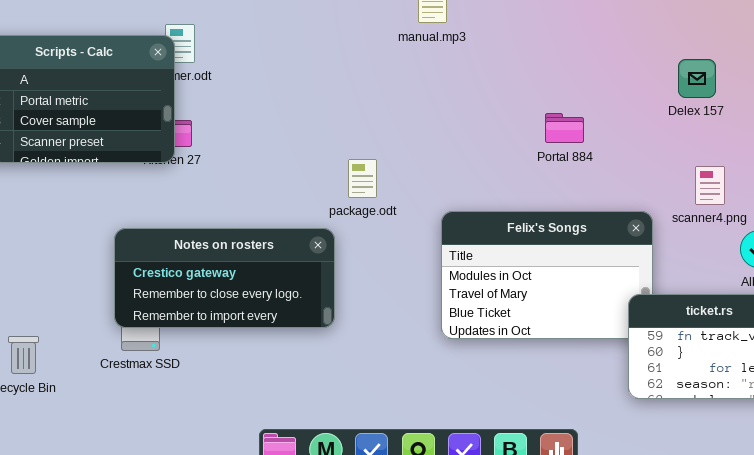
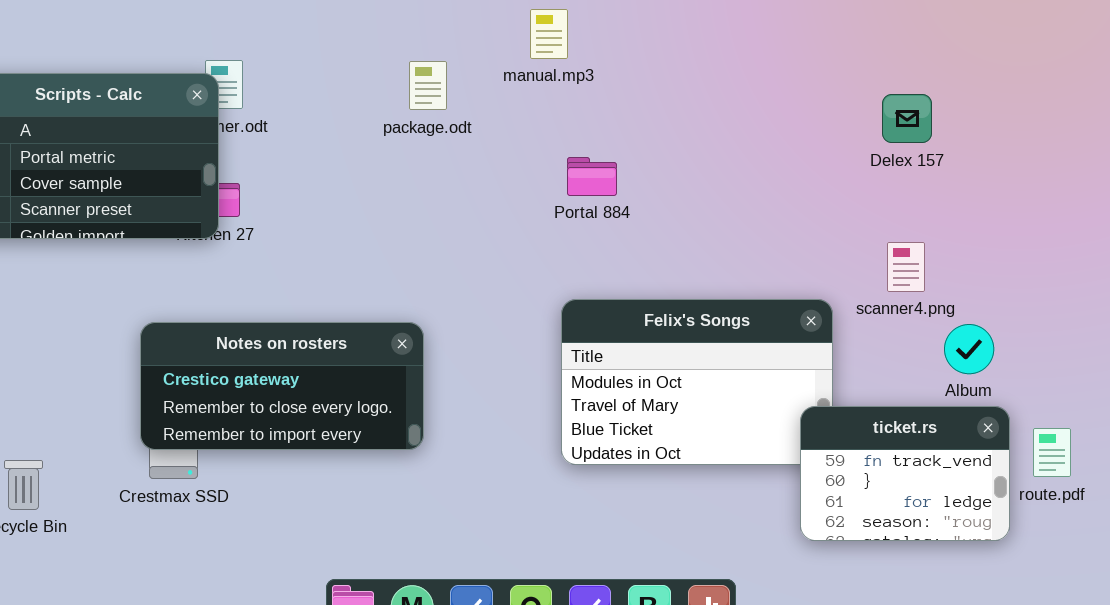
Delex 157: [678,59,716,98] -> [882,94,932,143], moved
Portal 884: [545,113,584,143] -> [567,157,617,196], moved
package.odt: [348,159,377,198] -> [409,61,447,110], moved

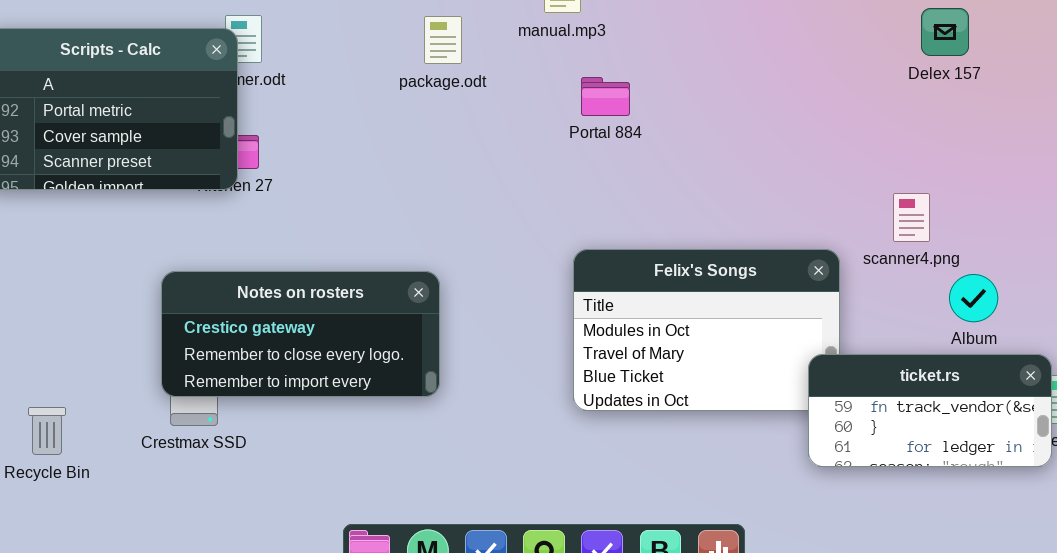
Delex 157: [882,94,932,143] -> [921,8,969,56], moved
Portal 884: [567,157,617,196] -> [581,77,630,116], moved
ticket.rs: [800,406,1010,541] -> [808,354,1052,467], resized

